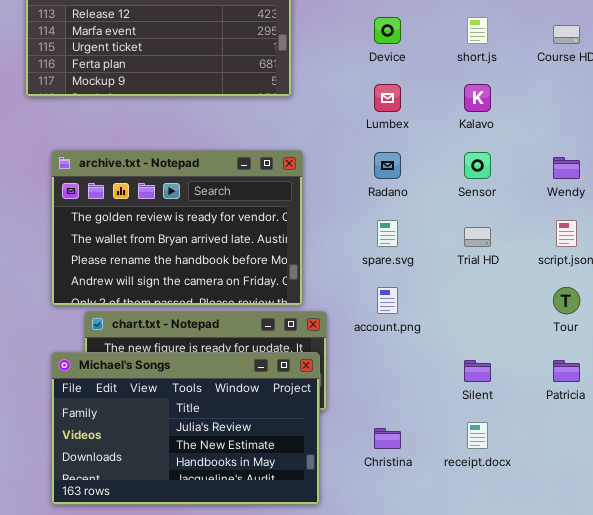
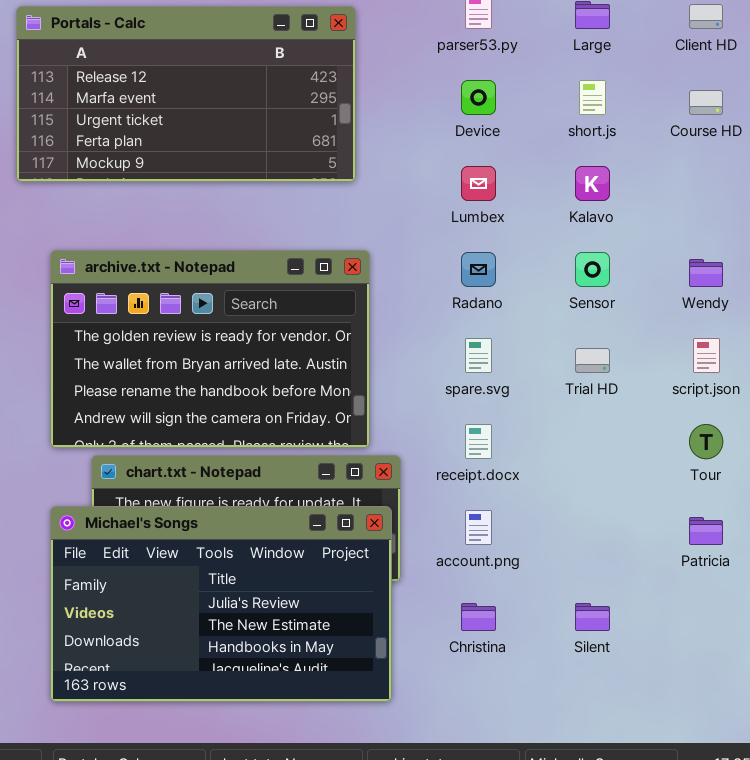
account.png: [377,287,398,314] -> [465,510,492,545], moved
Silent: [464,360,491,382] -> [575,603,610,631], moved
receipt.docx: [467,422,488,449] -> [465,424,492,459], moved

